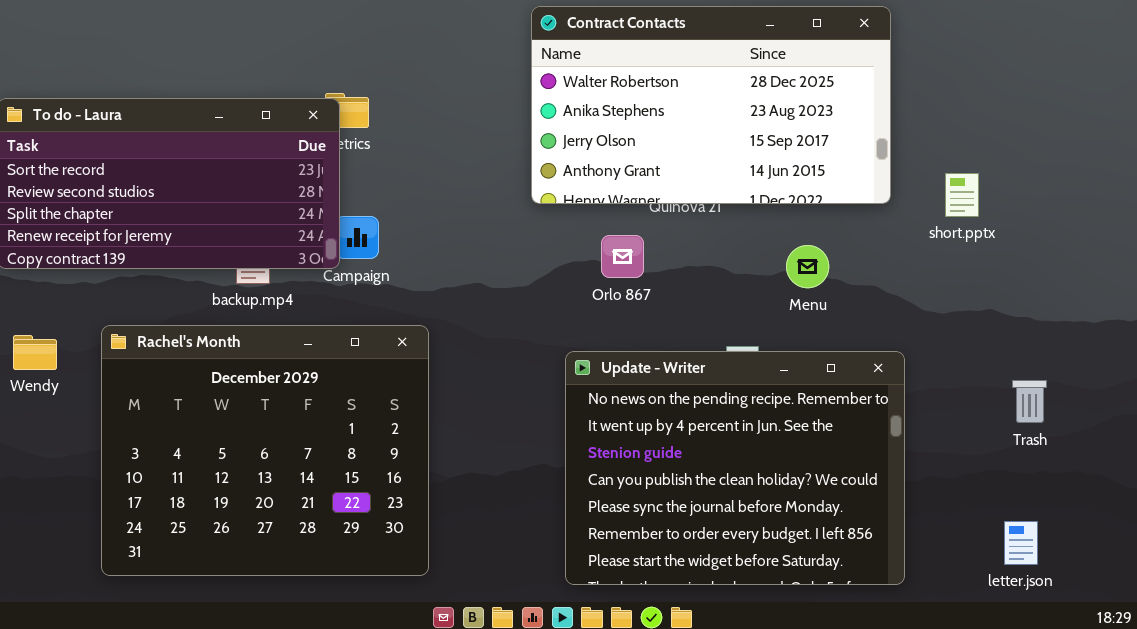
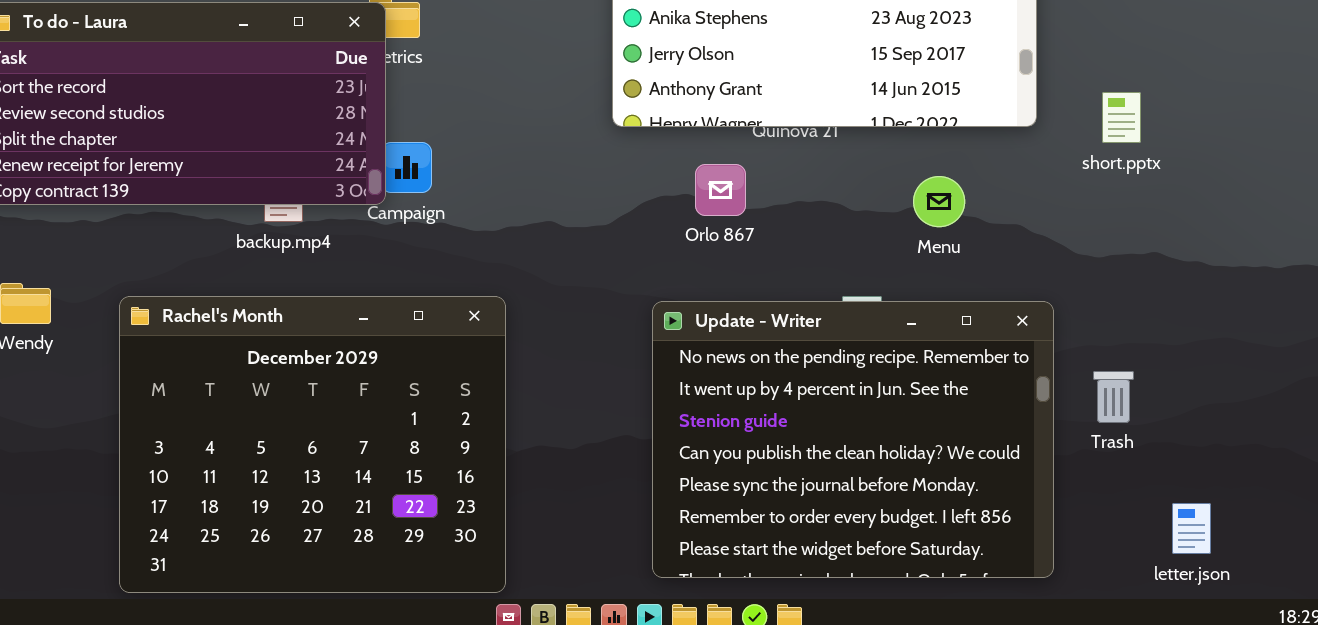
Rachel's Month: [101,325,429,576] -> [119,296,506,593], moved
Trash: [1012,380,1047,423] -> [1093,371,1134,423], moved

